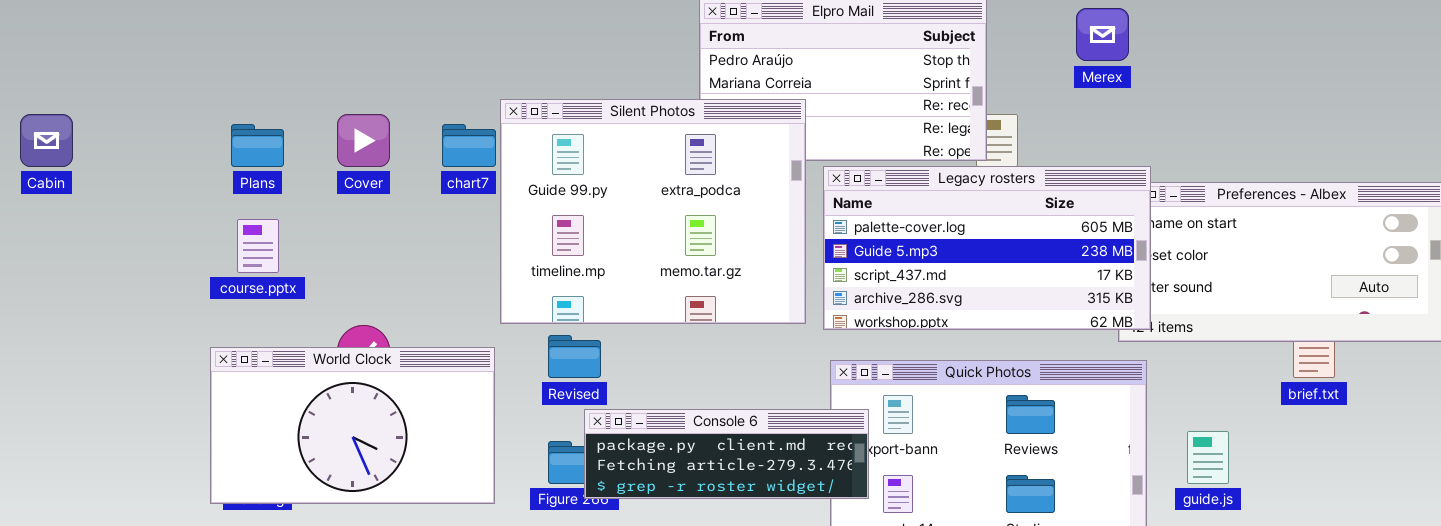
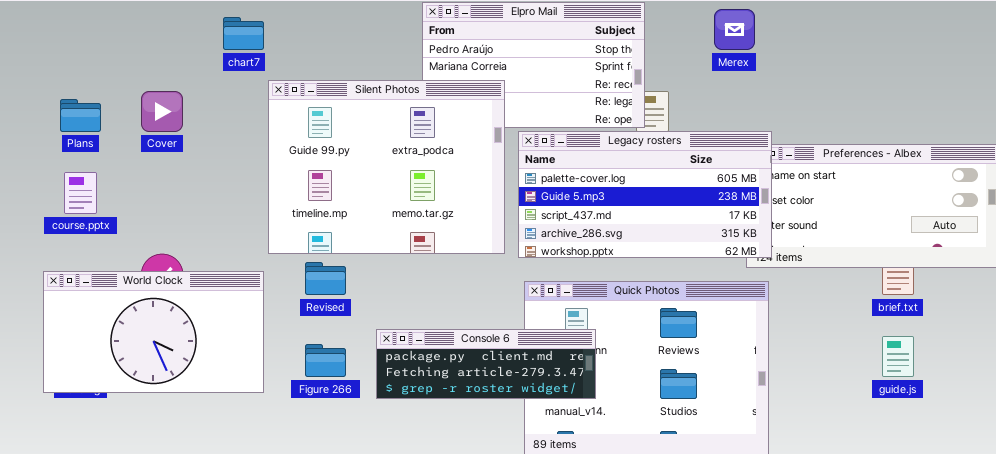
chart7: [442,124,496,167] -> [223,17,264,50], moved
Console 6: [584,409,869,499] -> [376,329,596,399], moved
guide.js: [1187,431,1229,484] -> [882,336,914,377], moved

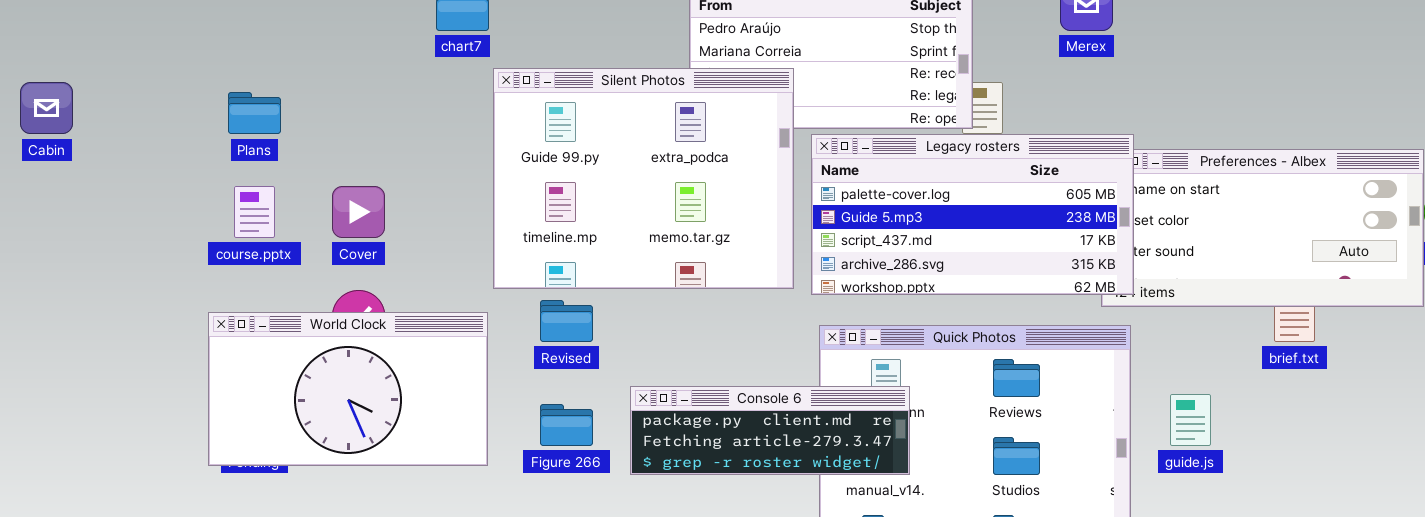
Cover: [141,91,183,132] -> [332,186,385,238], moved
guide.js: [882,336,914,377] -> [1170,394,1211,446], moved

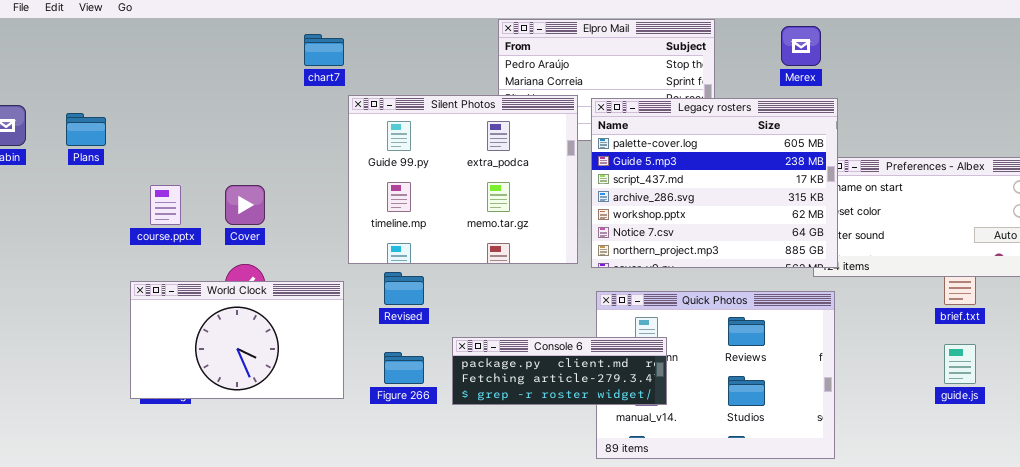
Plans: [228,92,281,134] -> [66,113,106,146], moved
Legacy rosters: [811,134,1134,295] -> [591,98,838,268], resized
guide.js: [1170,394,1211,446] -> [944,344,976,384], moved

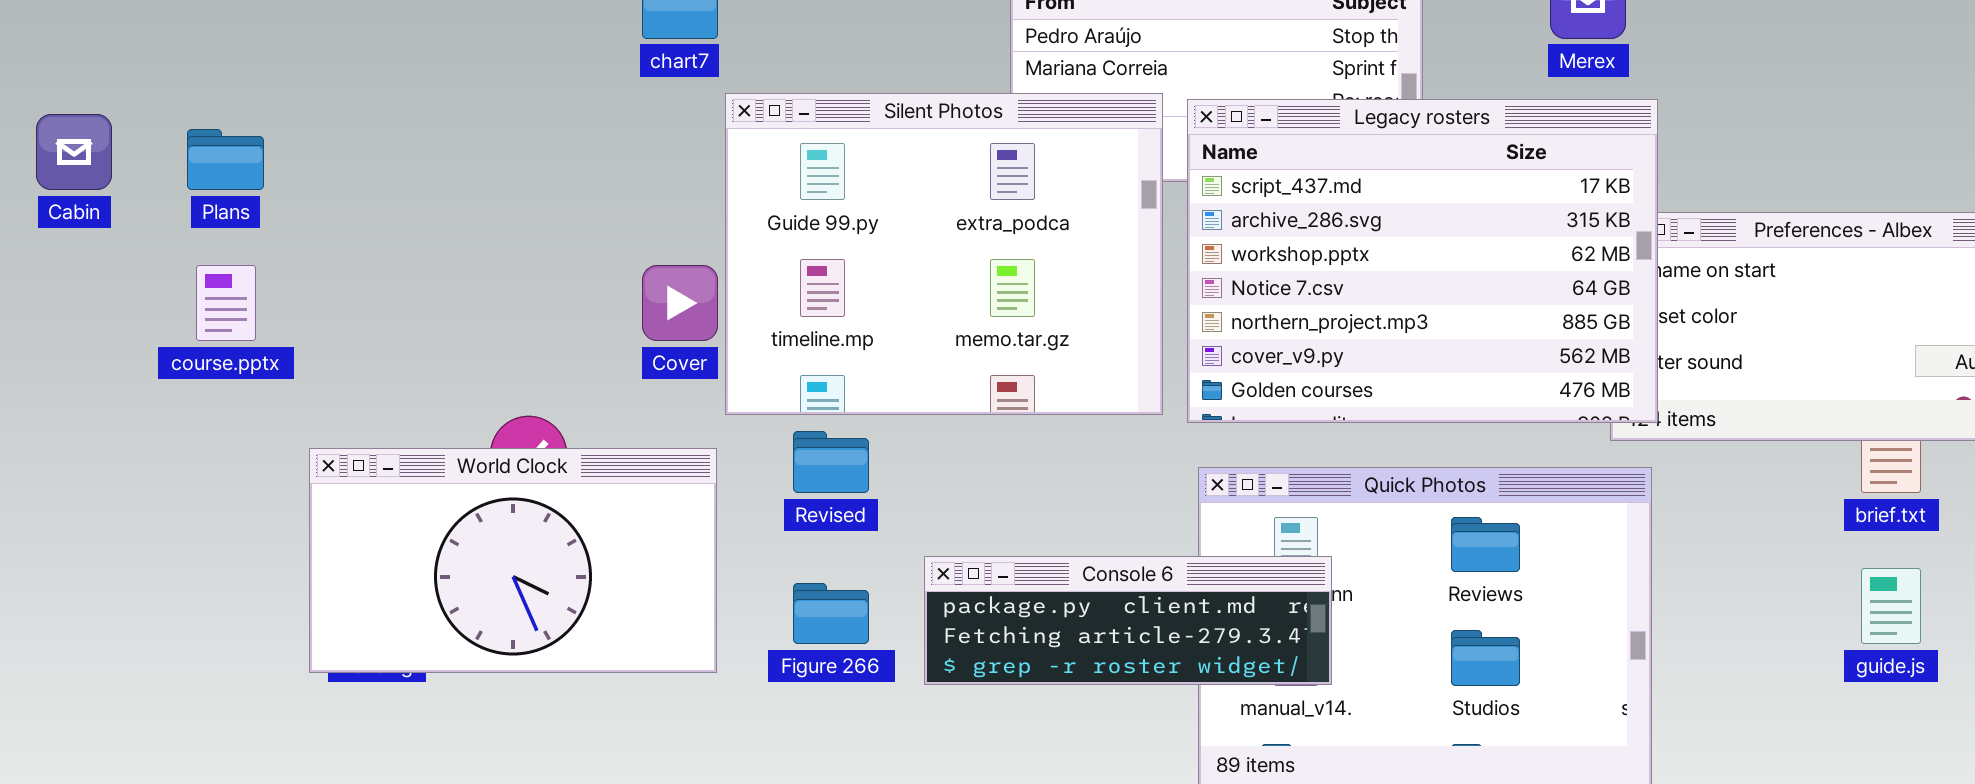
Legacy rosters: [591,98,838,268] -> [1187,99,1658,423], scrolled down 2 rows
course.pptx: [150,185,181,225] -> [196,265,256,341], moved
Cover: [225,185,265,225] -> [642,265,718,341], moved

